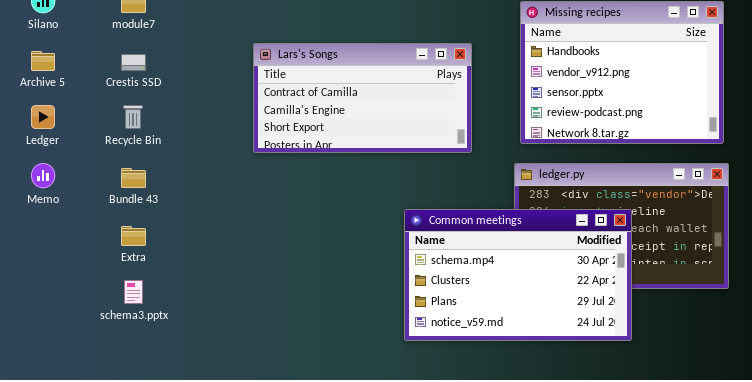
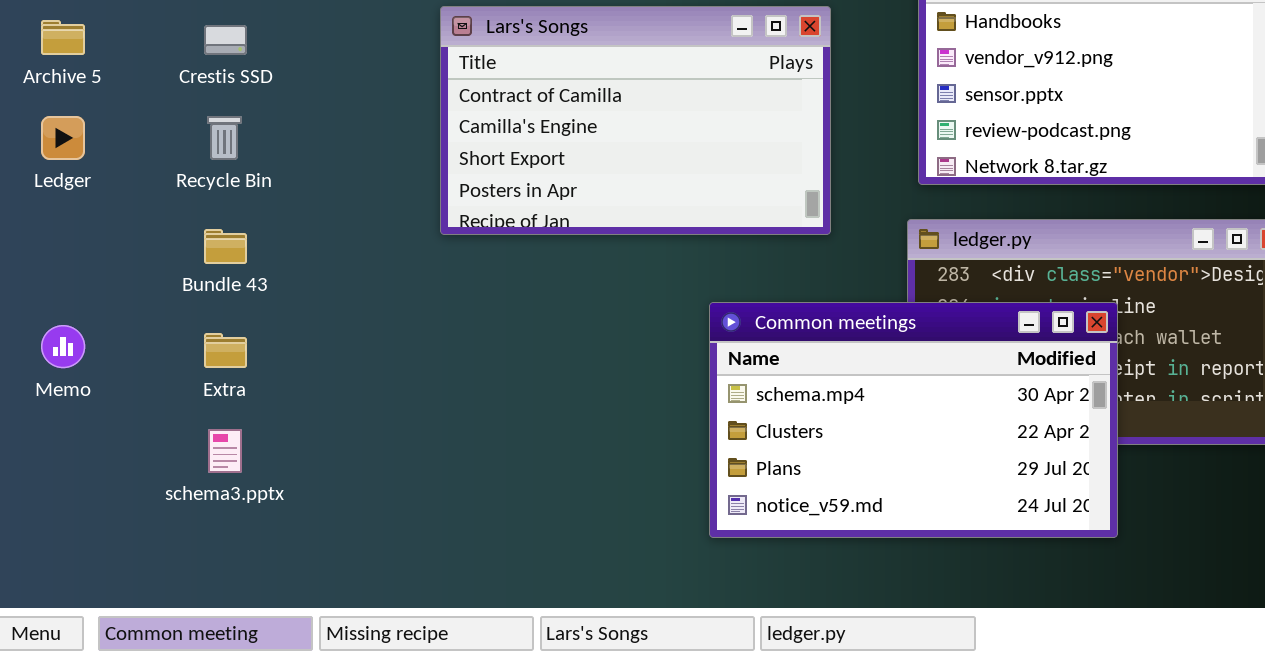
Lars's Songs: [253,43,472,153] -> [440,6,831,235], resized
Memo: [31,163,55,188] -> [41,325,85,368], moved

